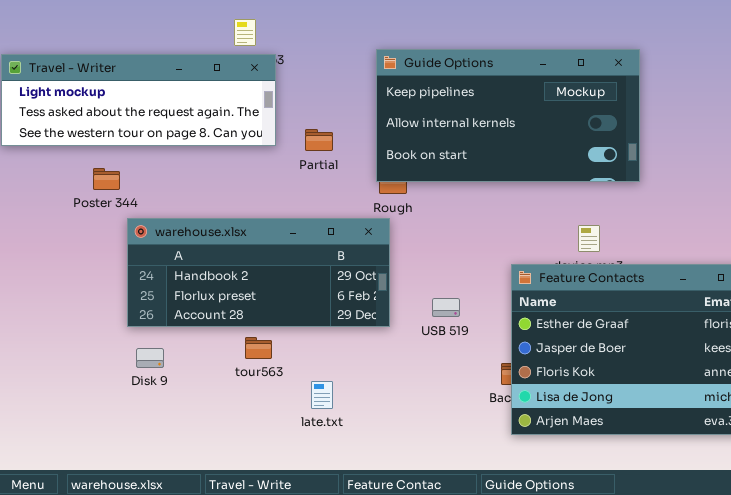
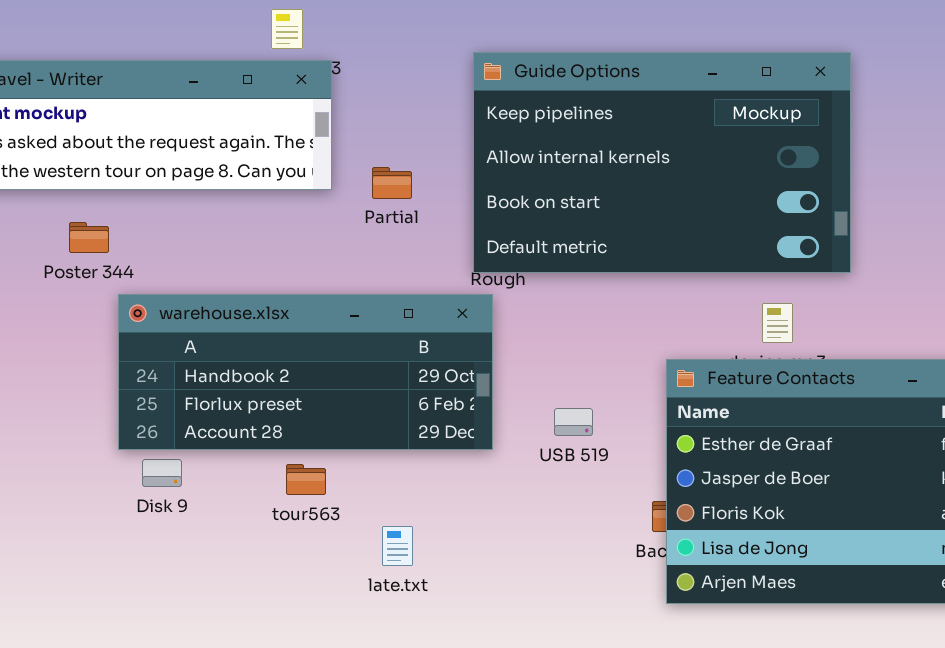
Guide Options: [376,49,640,182] -> [473,52,851,273], resized
Disk 9: [136,348,164,368] -> [142,459,182,487], moved

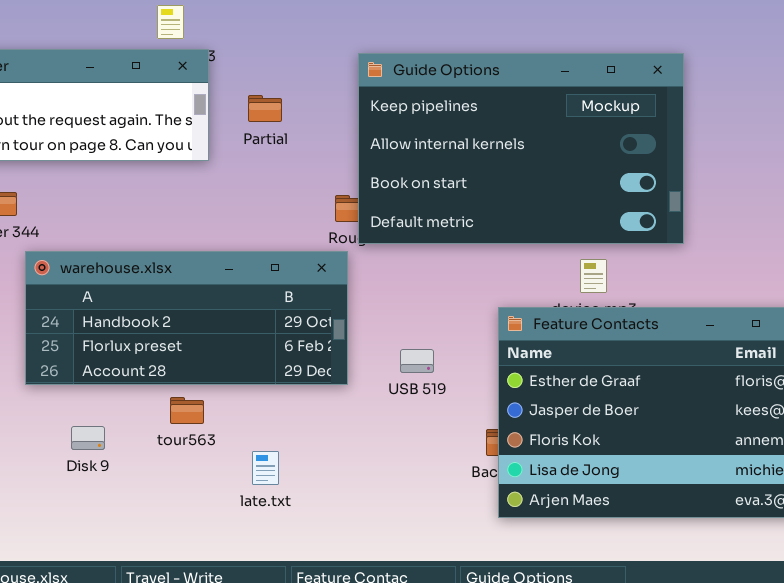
Guide Options: [473,52,851,273] -> [358,53,684,244], moved
Partial: [372,167,412,199] -> [248,95,282,122], moved
Disk 9: [142,459,182,487] -> [71,426,105,450], moved

